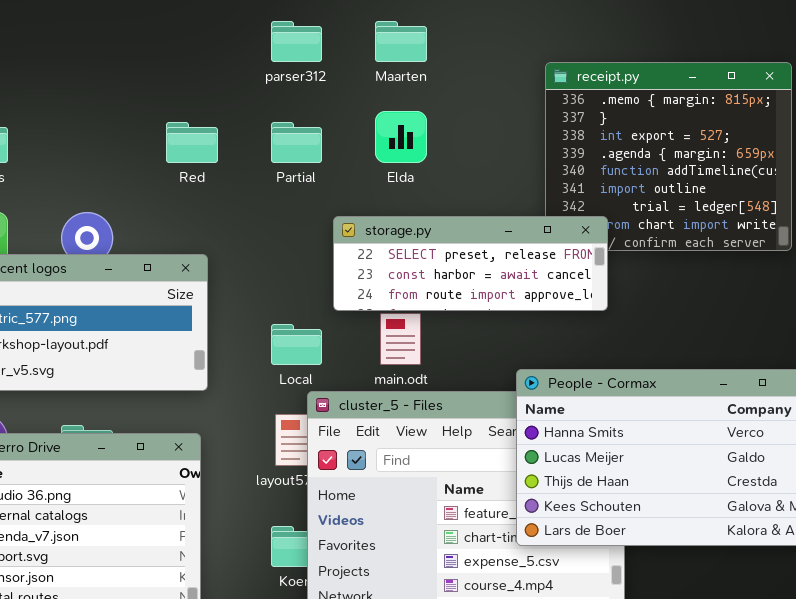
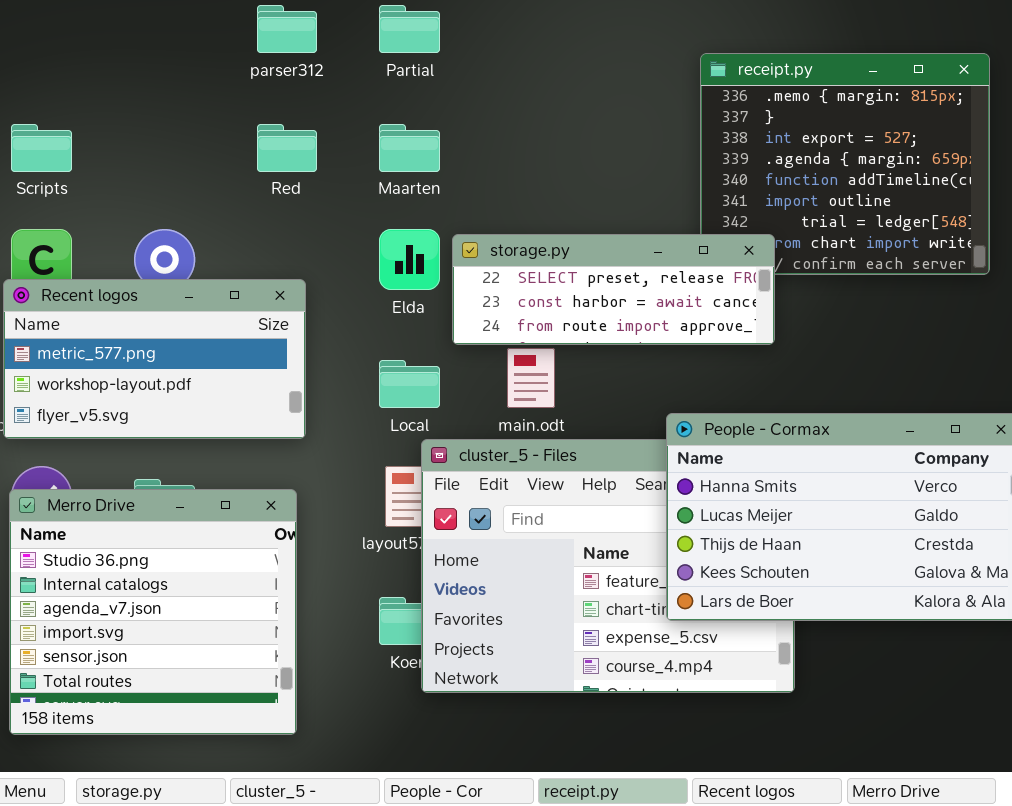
parser312: [271,21,322,62] -> [257,5,317,53], moved
Maarten: [375,21,427,62] -> [379,124,440,172], moved
Elda: [375,111,427,163] -> [379,229,440,290], moved
Partial: [271,122,322,163] -> [379,5,440,53], moved

